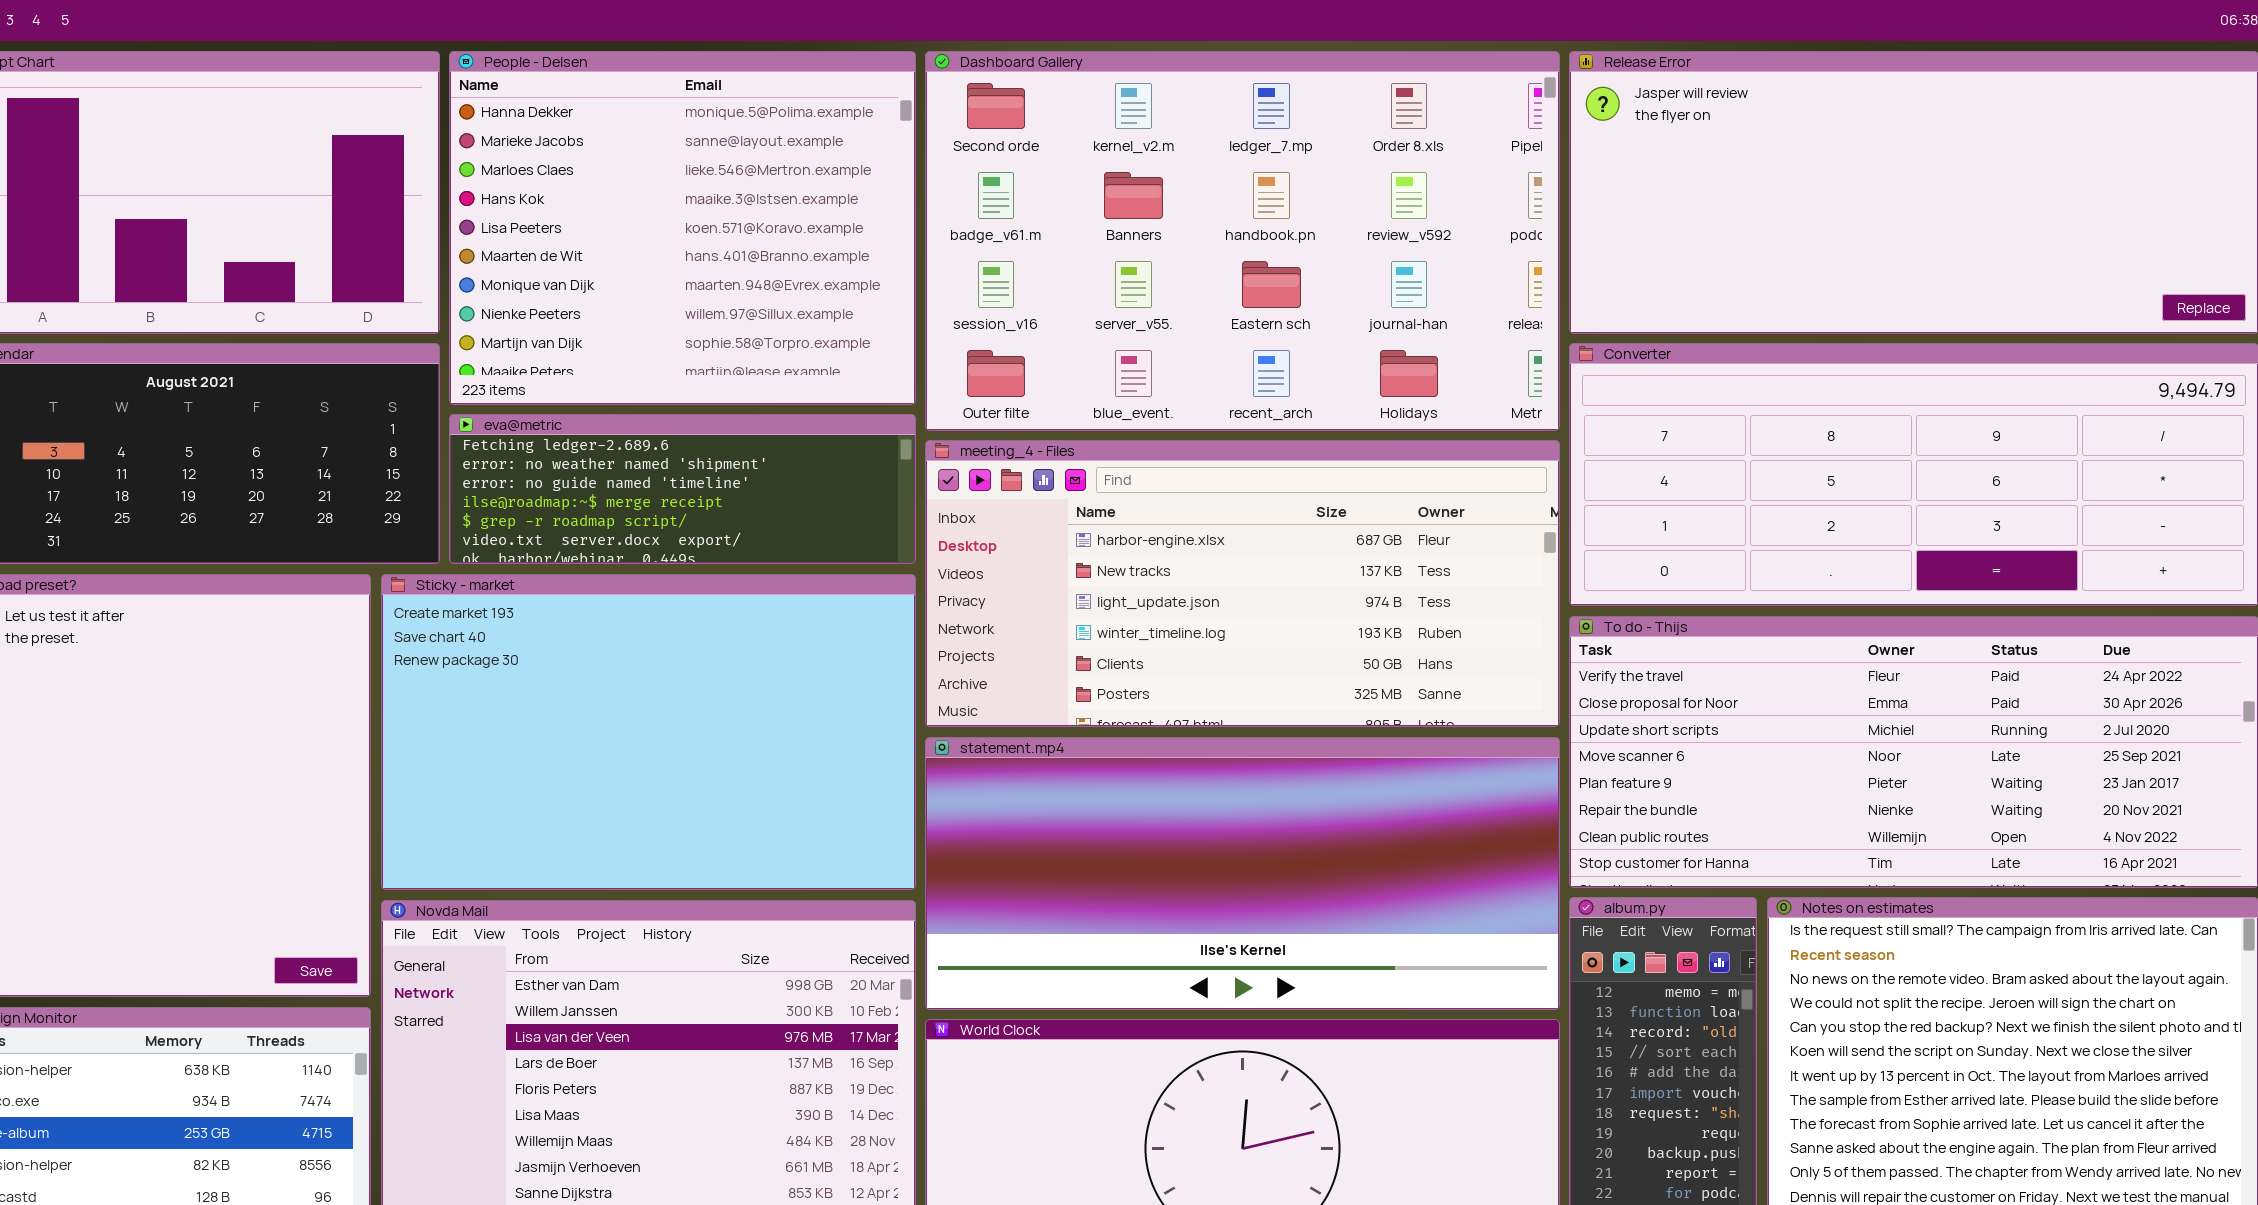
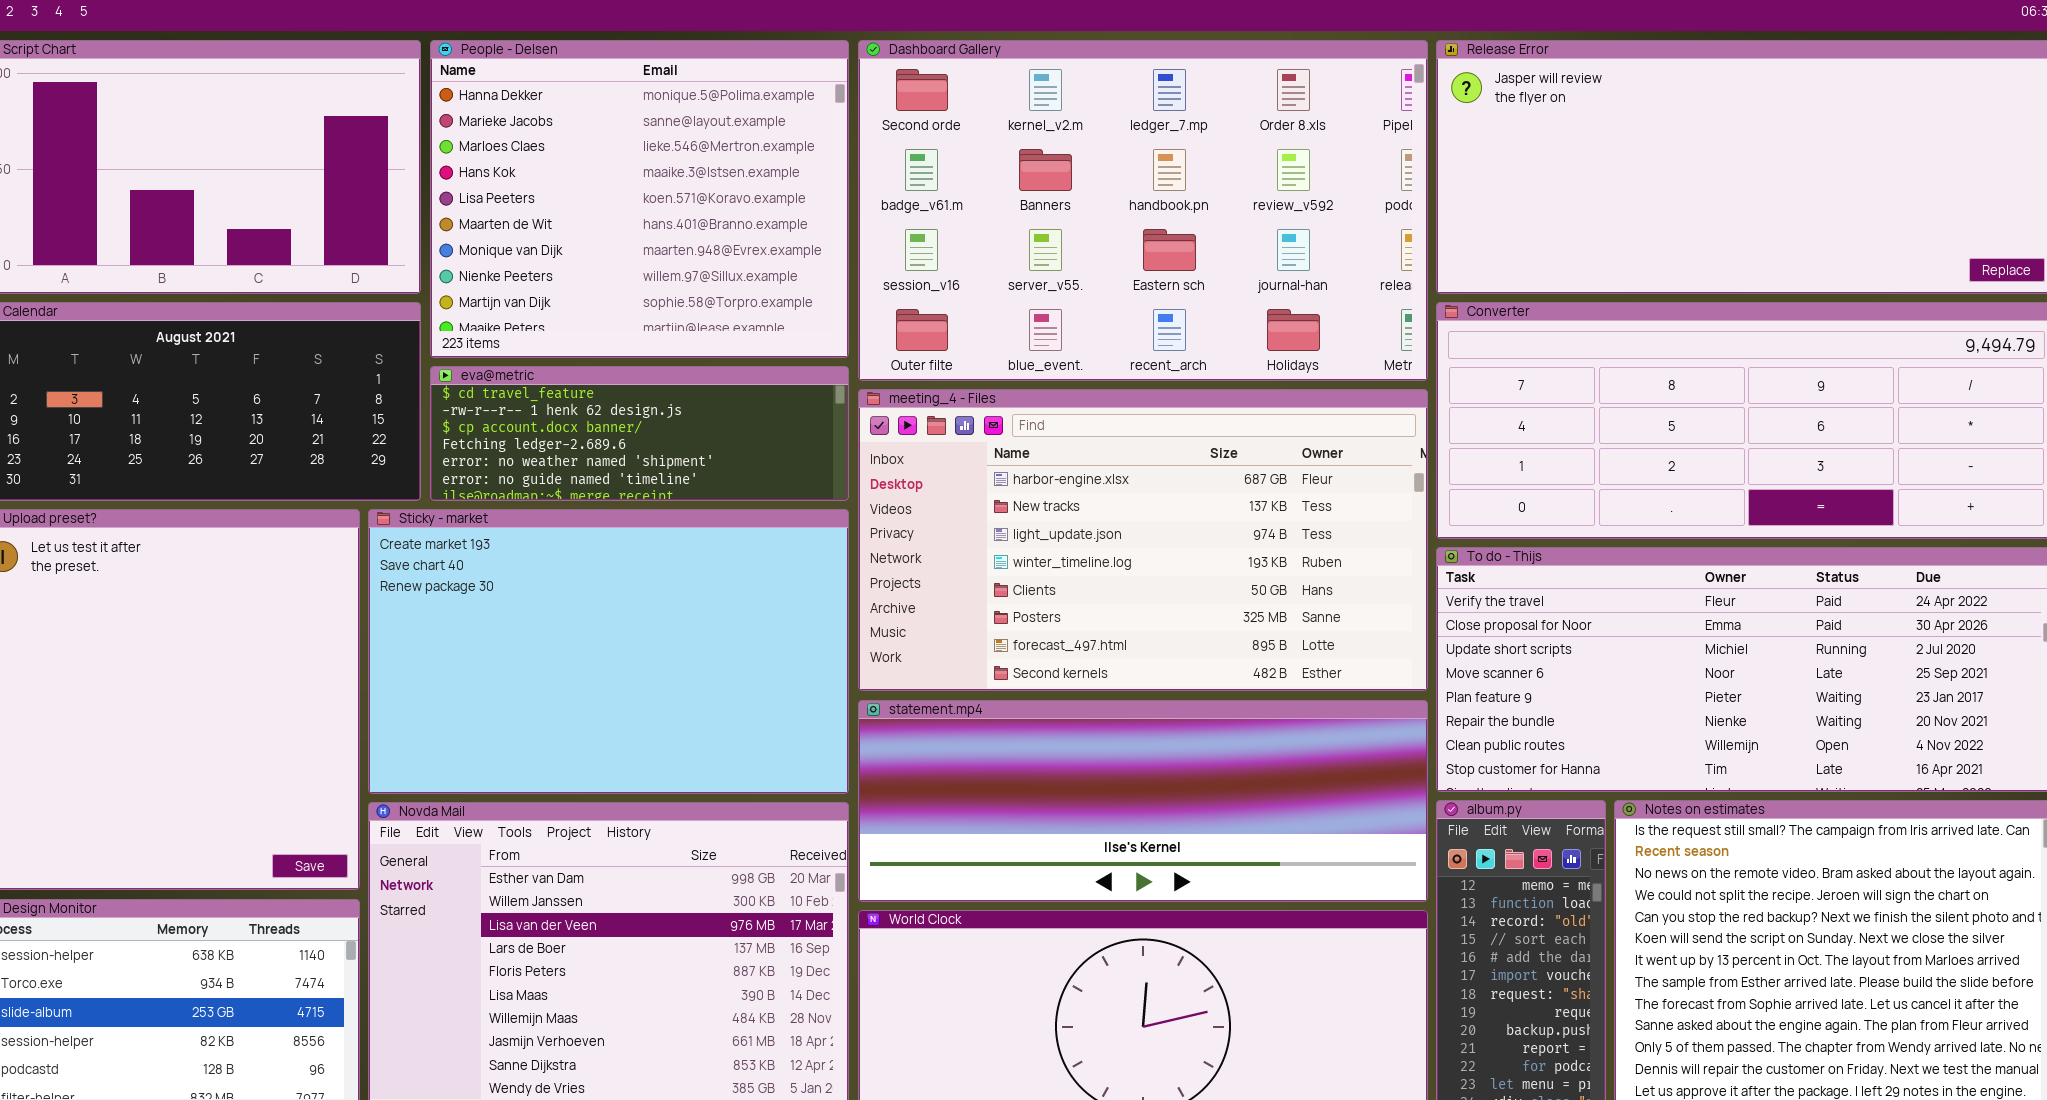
eva@metric: [449,414,916,564] -> [430,366,849,501], scrolled up 3 rows
meeting_4 - Files: [925,440,1560,727] -> [858,389,1428,691], resized
statement.mp4: [925,737,1560,1010] -> [858,700,1428,902], resized

